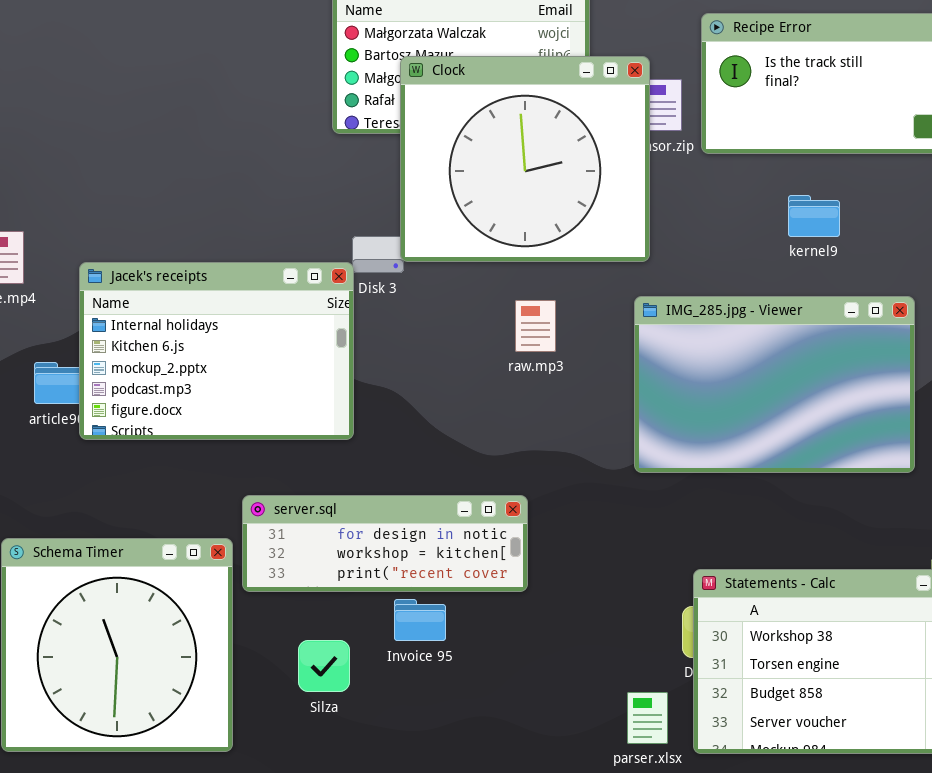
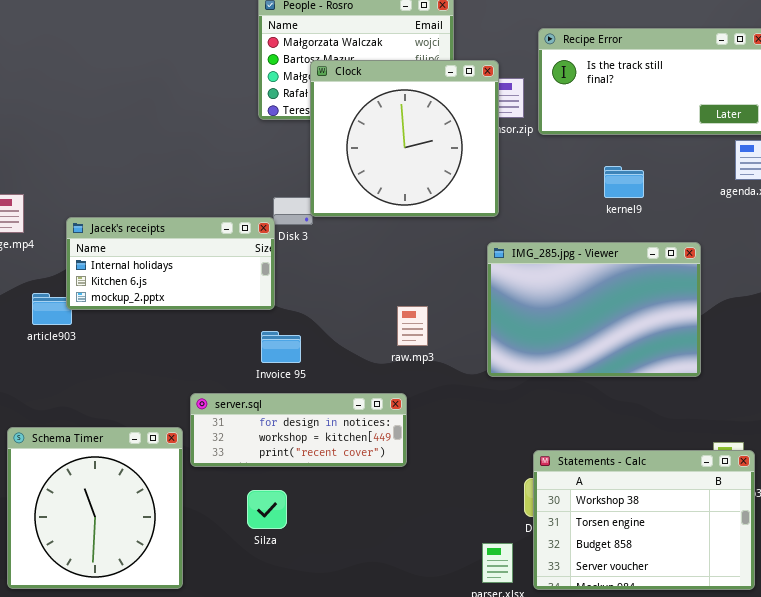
Jacek's receipts: [79,262,354,440] -> [66,217,275,310], resized
raw.mp3: [515,300,556,352] -> [397,306,428,346], moved
Invoice 95: [394,599,446,641] -> [261,331,301,363], moved
Silza: [298,640,350,692] -> [247,490,287,529], moved

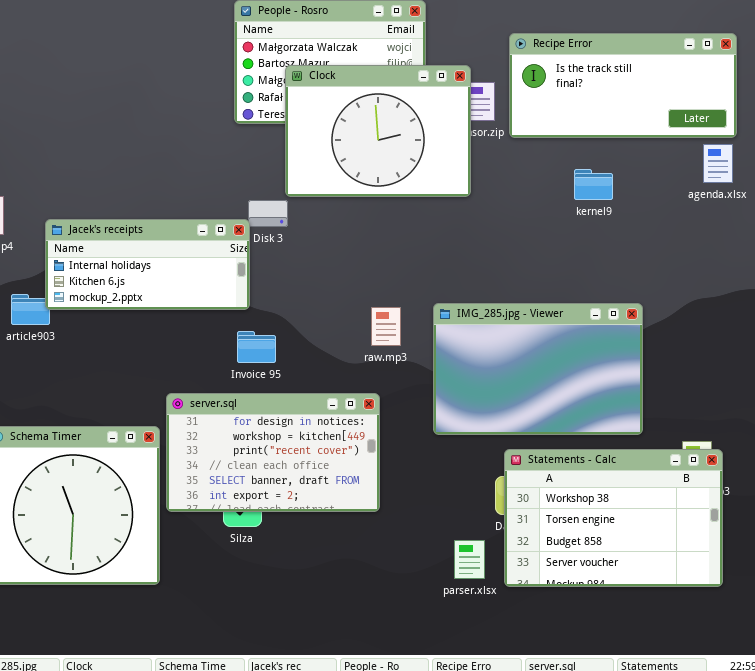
Clock: [310,60,499,217] -> [285,65,471,197], resized
IMG_285.jpg - Viewer: [487,242,701,377] -> [433,303,643,435], moved
server.sql: [190,393,407,467] -> [166,393,380,512], resized

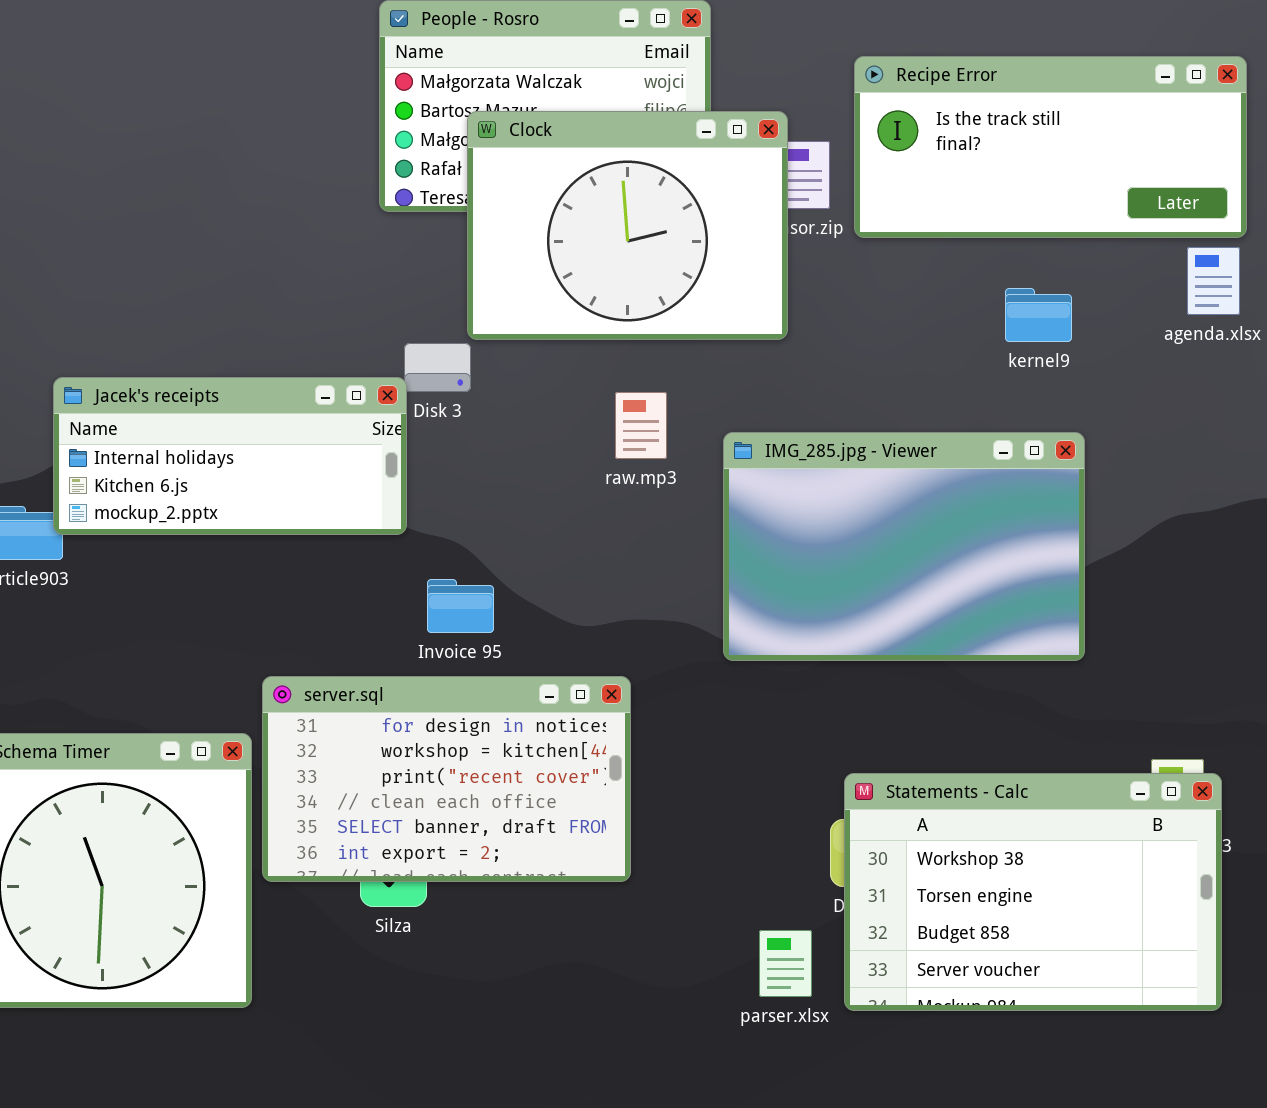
kernel9: [574,169,613,200] -> [1005,288,1072,342], moved
IMG_285.jpg - Viewer: [433,303,643,435] -> [723,432,1085,661], moved
raw.mp3: [371,307,401,346] -> [615,392,667,459], moved
Invoice 95: [237,331,276,363] -> [427,579,494,633], moved

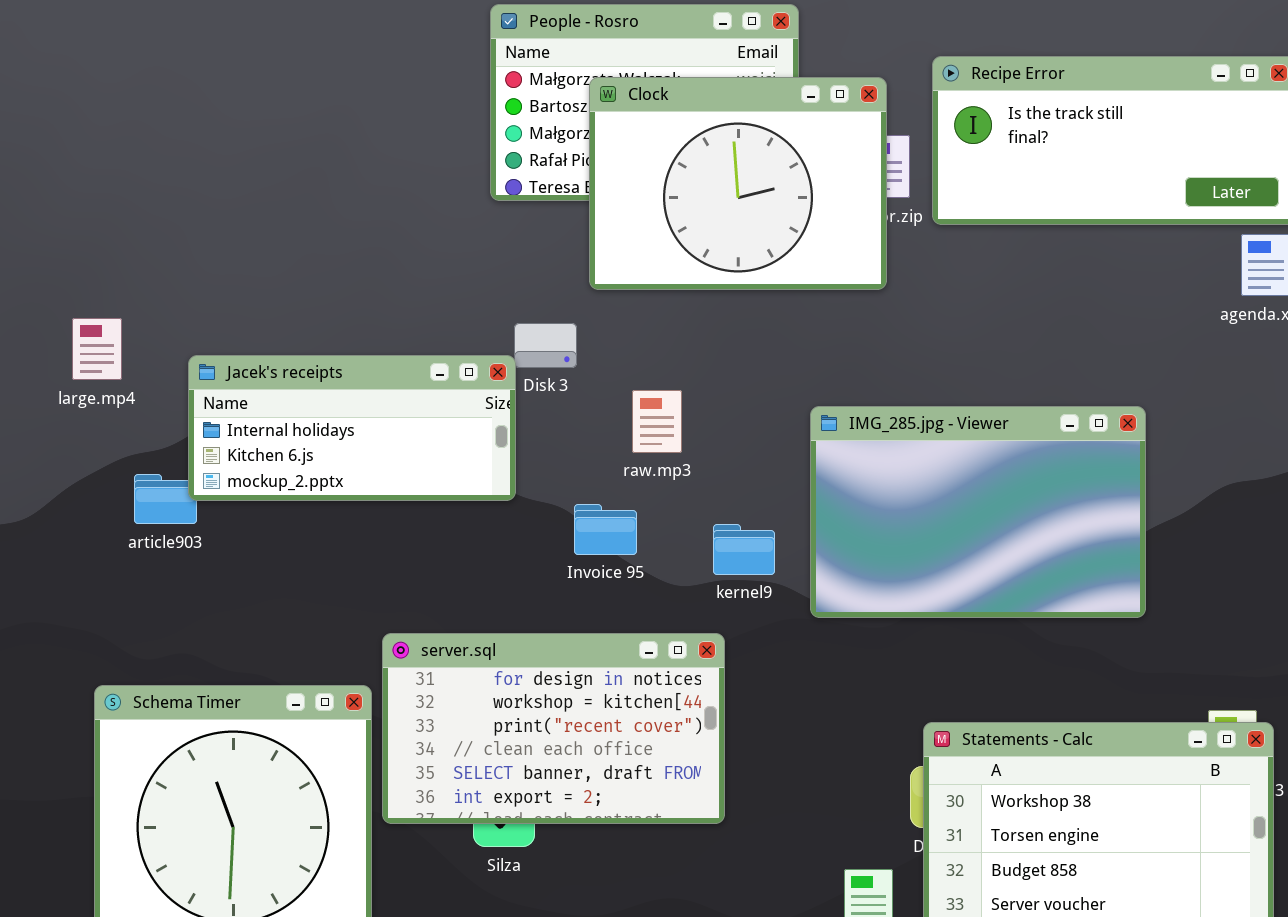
Clock: [467,111,788,340] -> [589,77,887,290], moved
kernel9: [1005,288,1072,342] -> [713,524,775,575], moved
raw.mp3: [615,392,667,459] -> [632,390,682,453], moved
Invoice 95: [427,579,494,633] -> [574,504,637,555], moved

